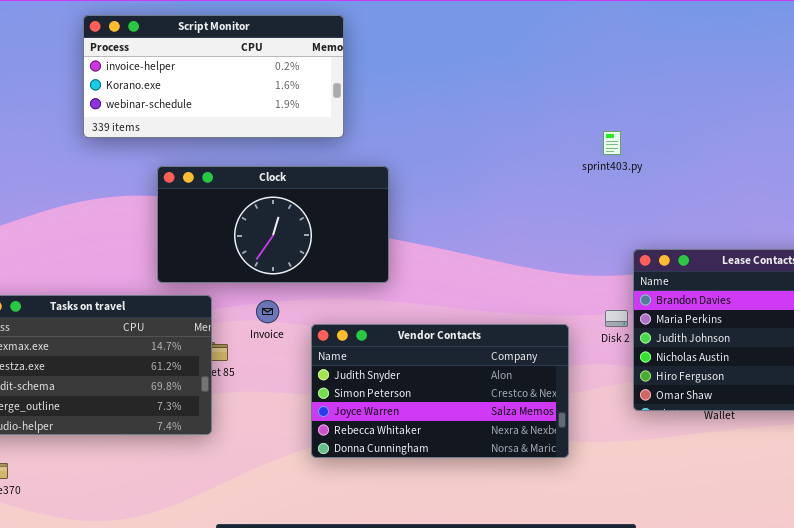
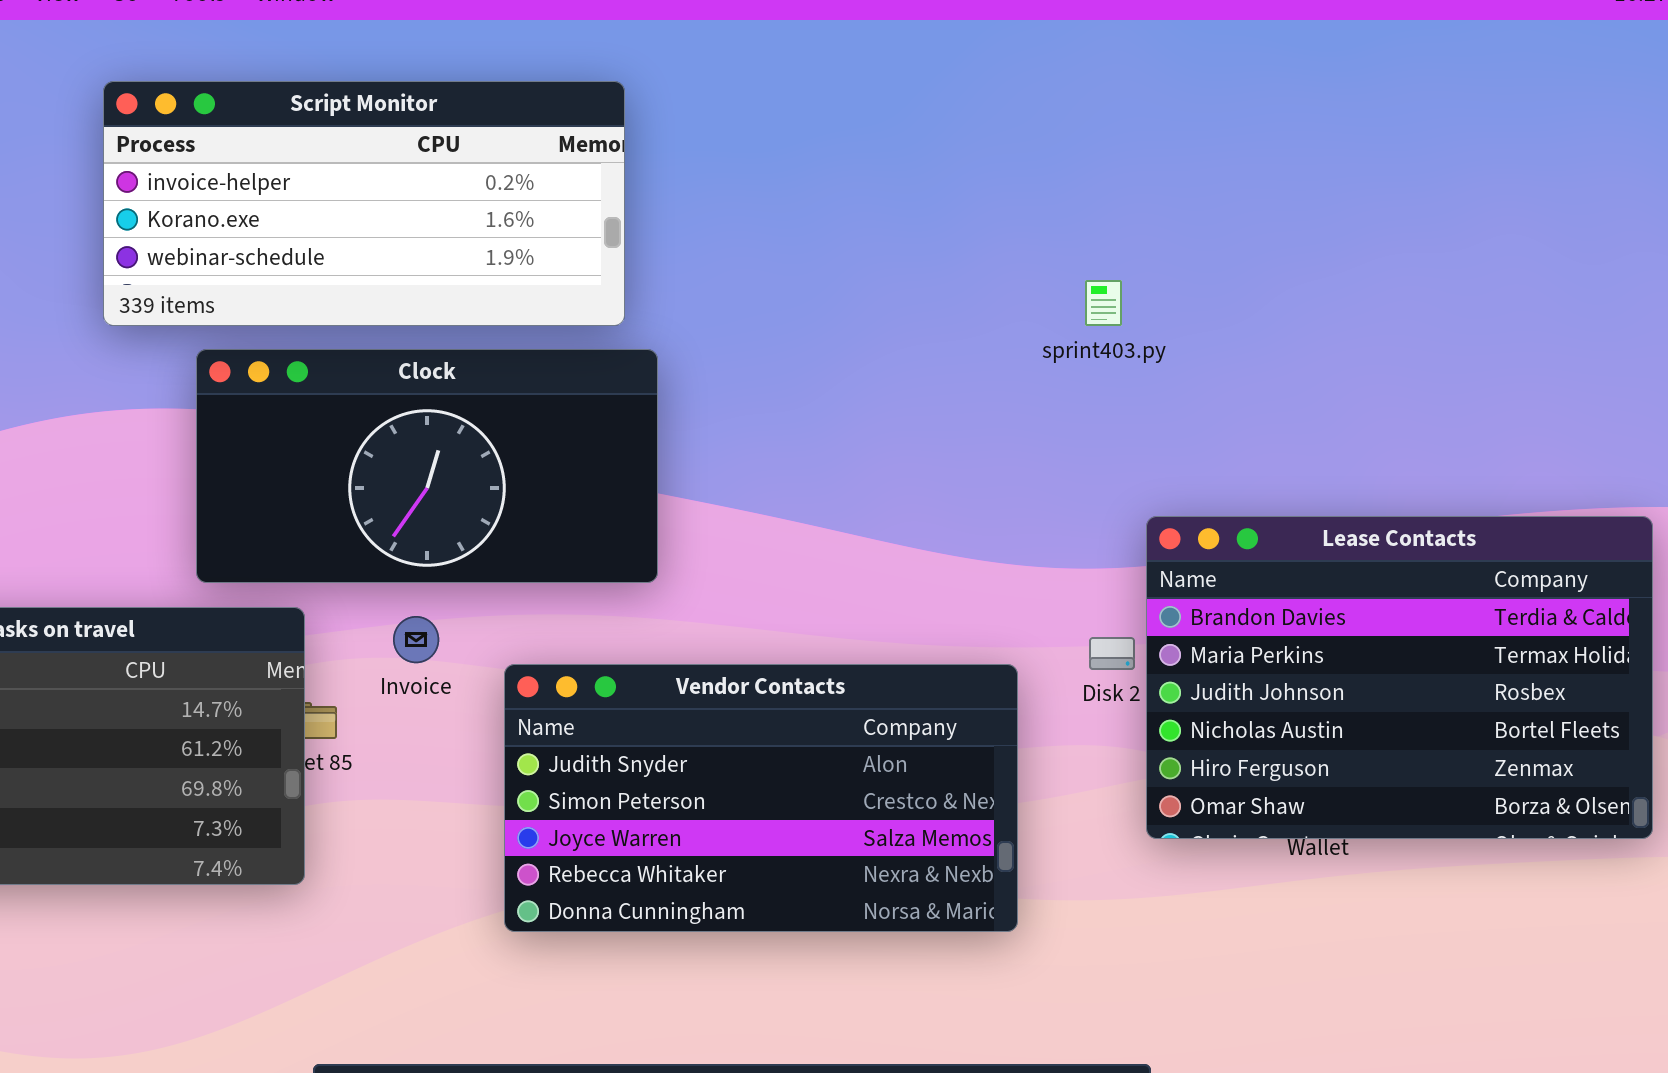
Script Monitor: [83,15,344,138] -> [103,81,625,326], moved

